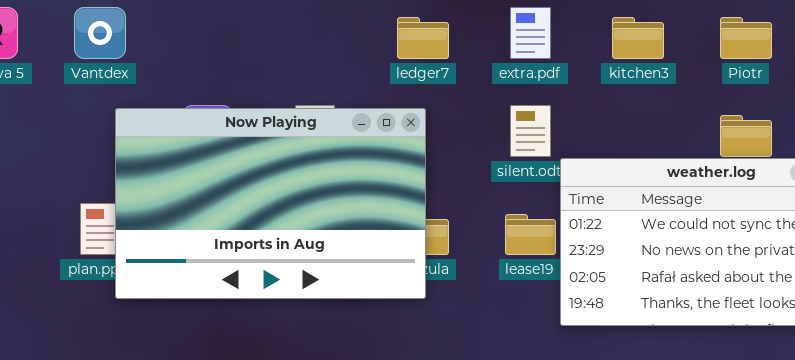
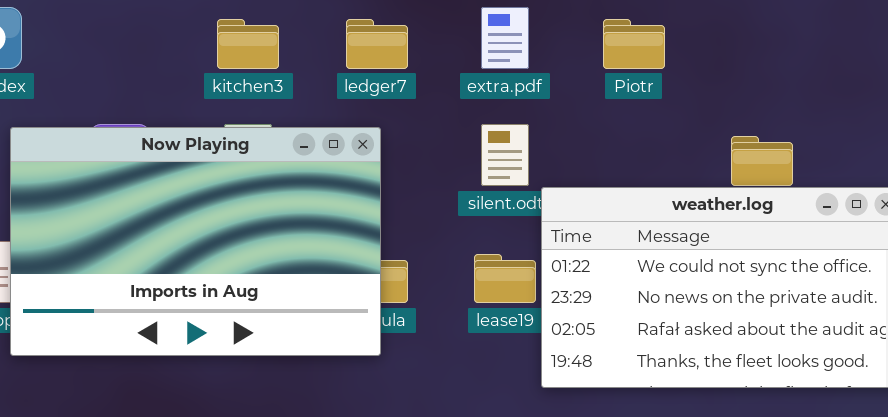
kitchen3: [612,17,664,59] -> [217,19,279,69], moved
Piotr: [720,17,772,59] -> [603,19,665,69], moved

